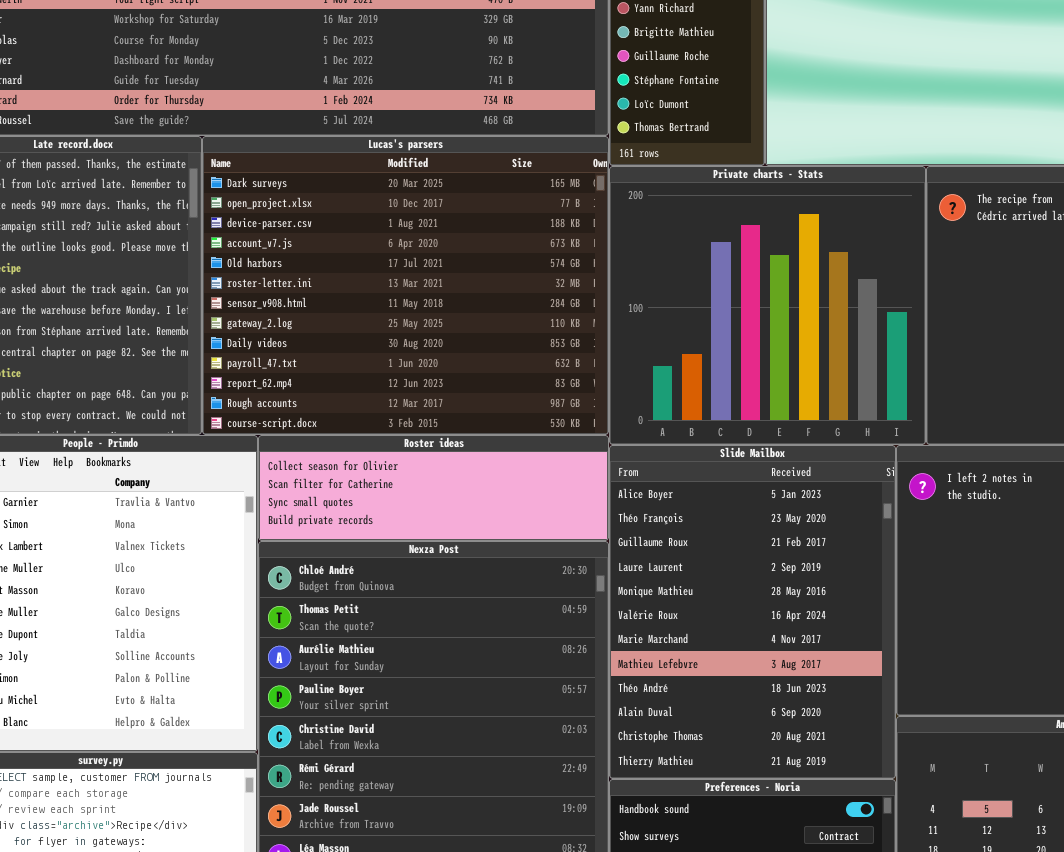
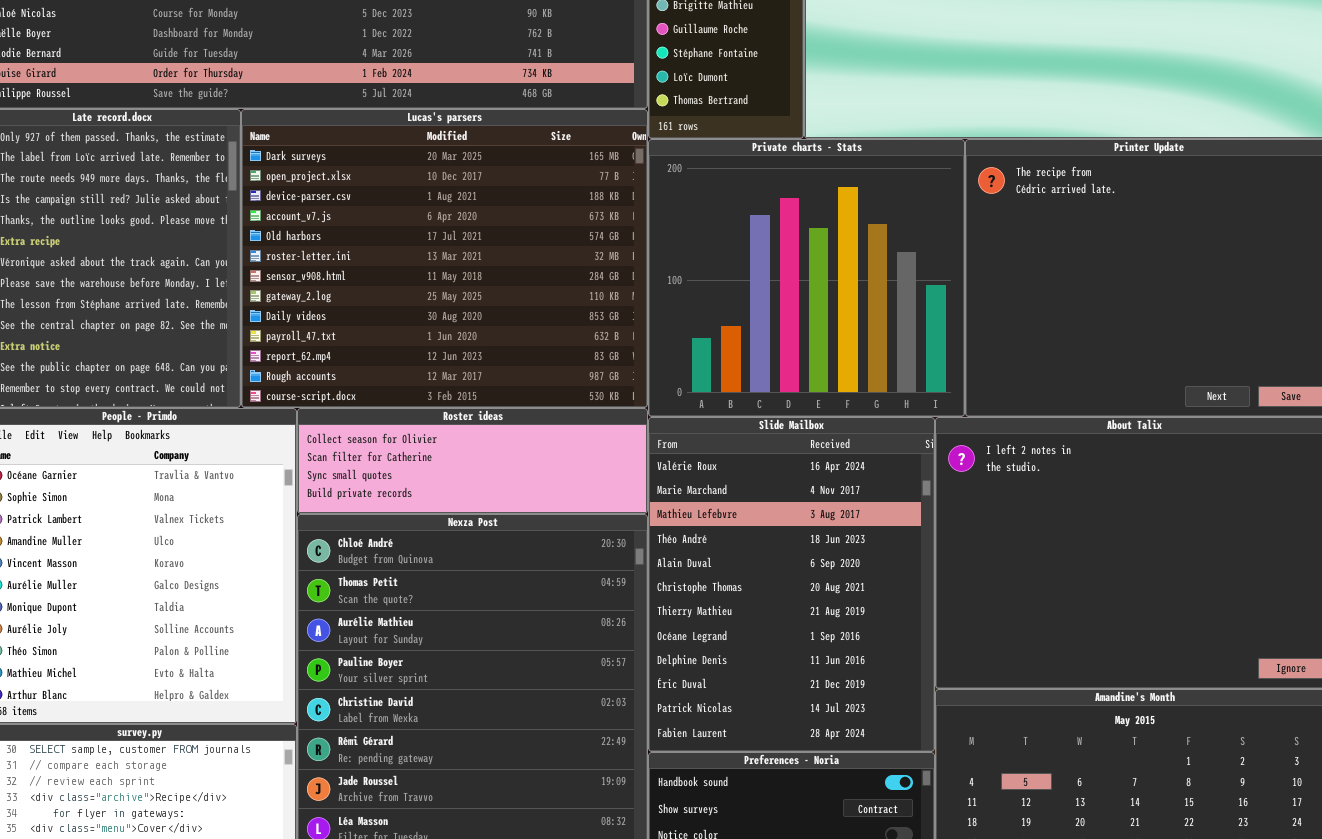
Slide Mailbox: [609,445,896,779] -> [648,417,935,752], scrolled down 5 rows

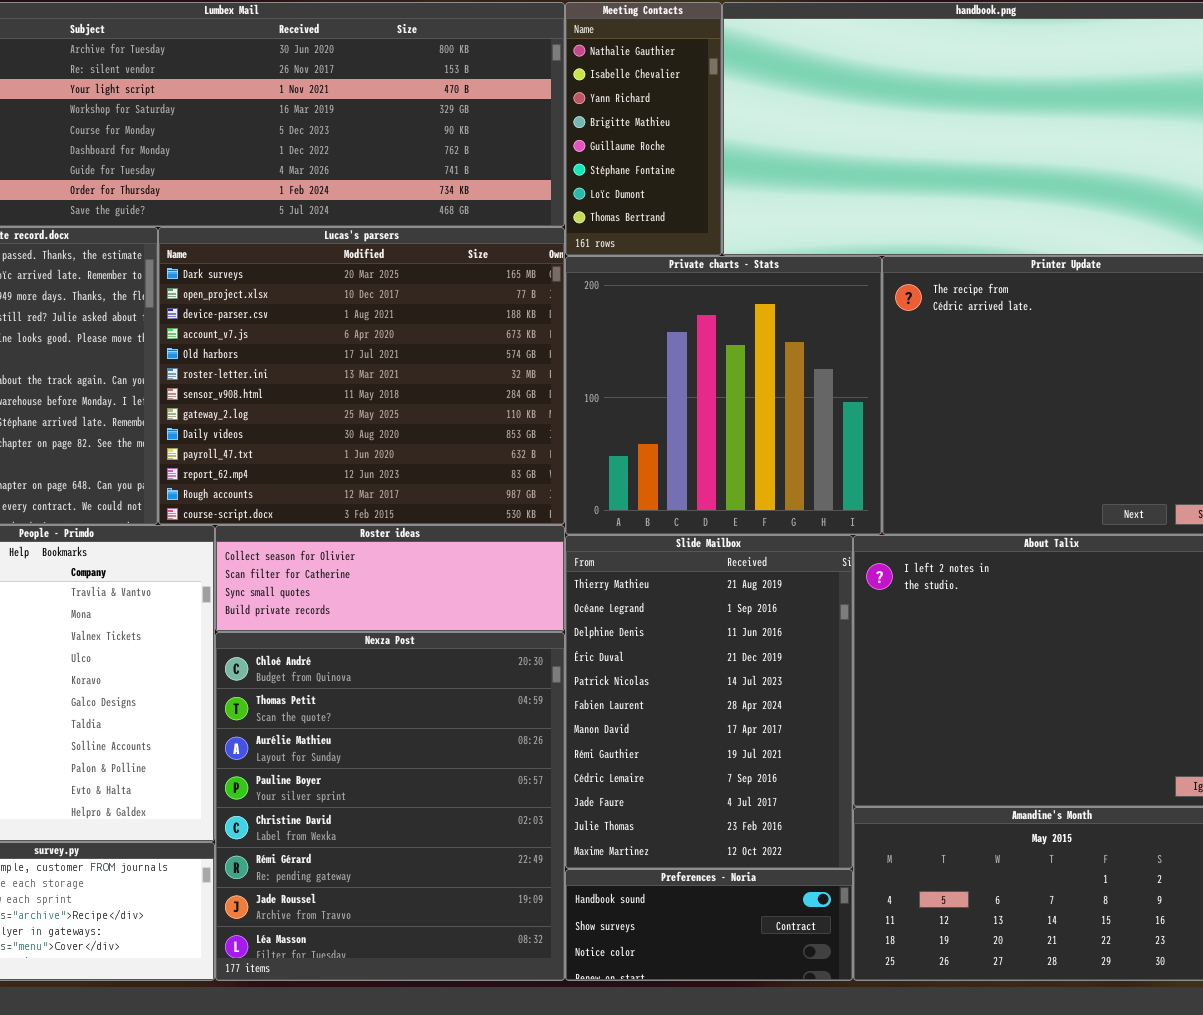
Slide Mailbox: [648,417,935,752] -> [565,535,853,869], scrolled down 6 rows

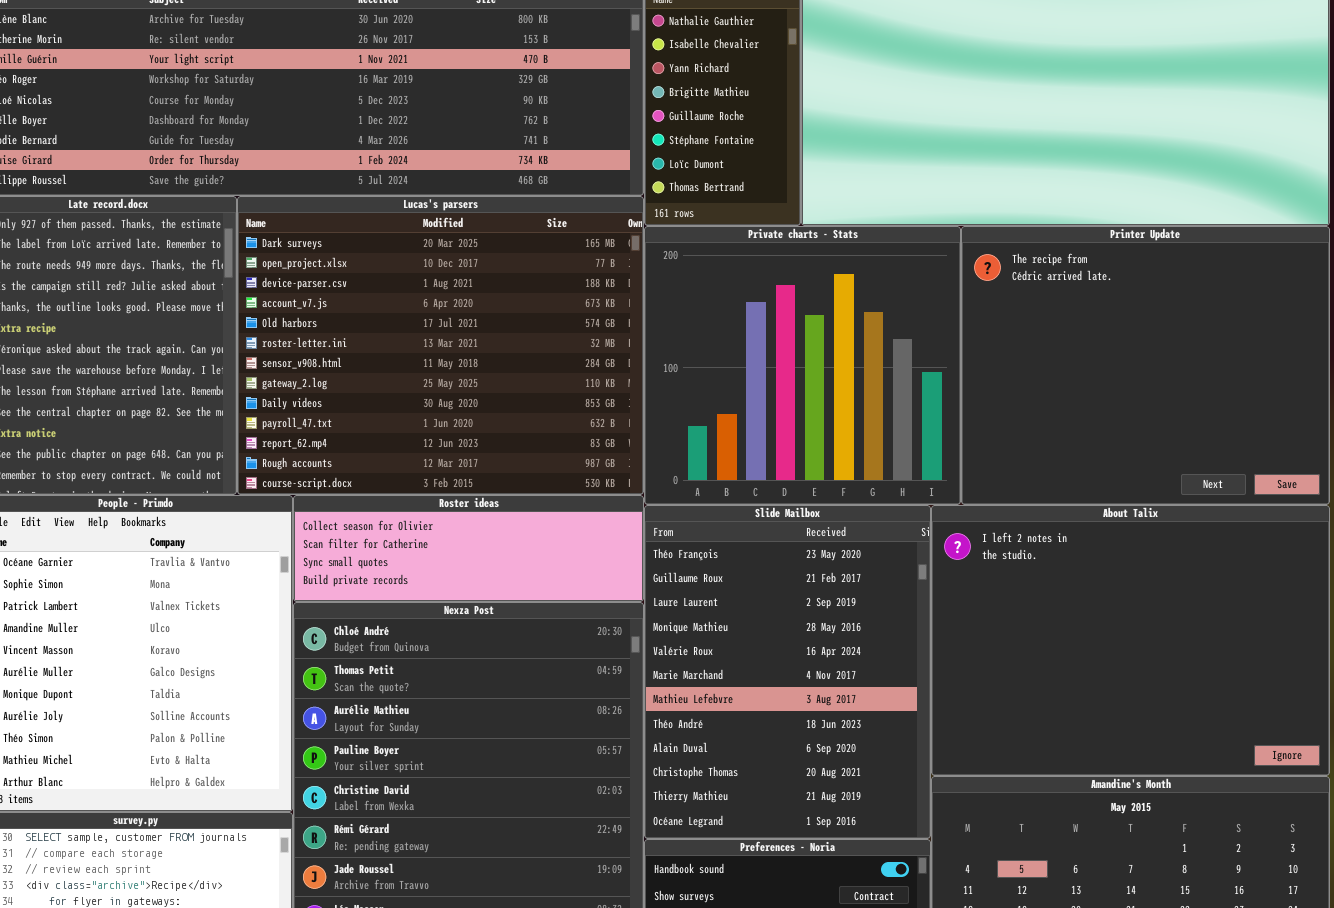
Slide Mailbox: [565,535,853,869] -> [644,505,931,839], scrolled up 10 rows

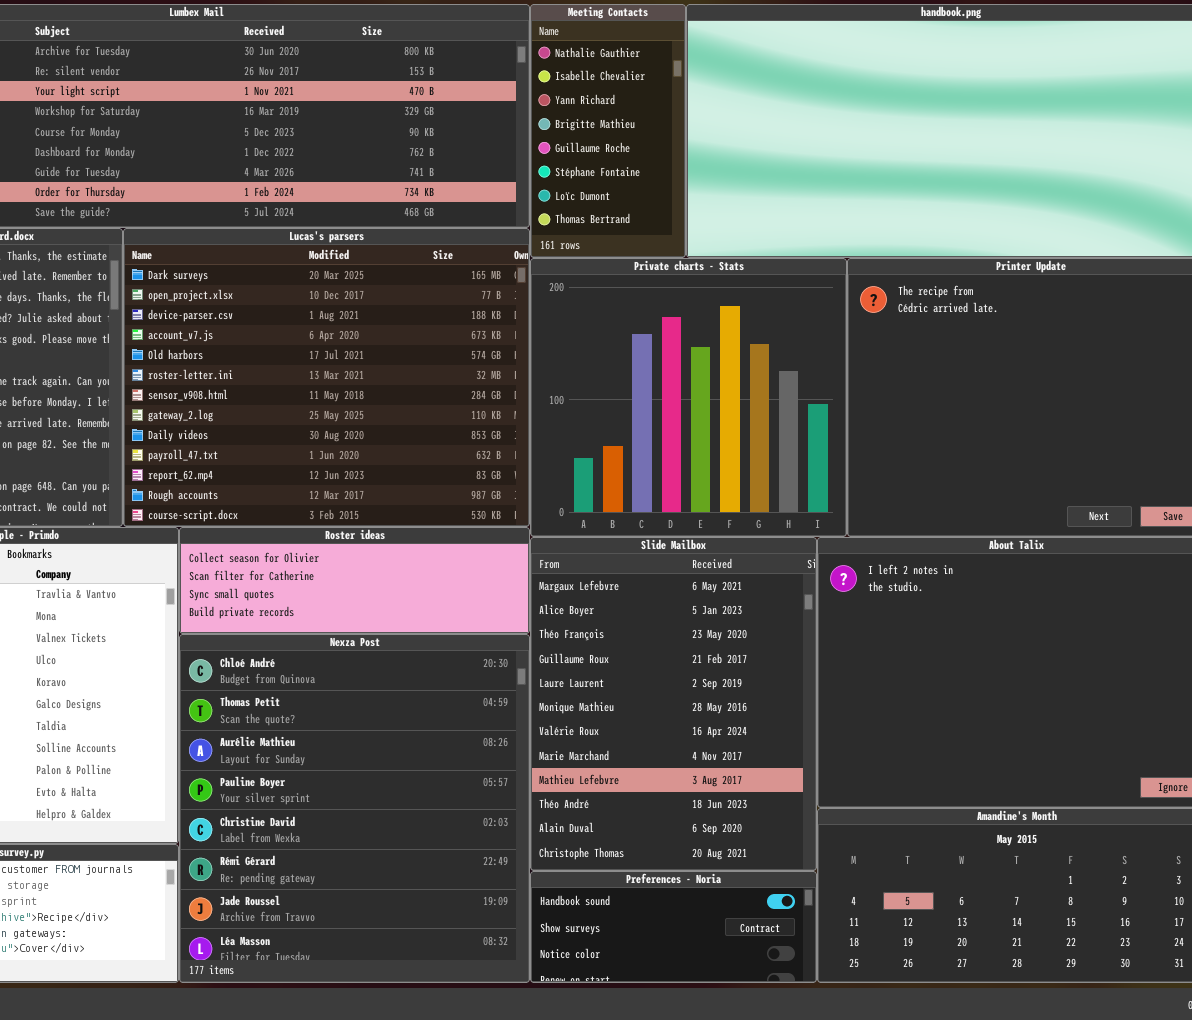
Slide Mailbox: [644,505,931,839] -> [530,537,817,871], scrolled up 2 rows

